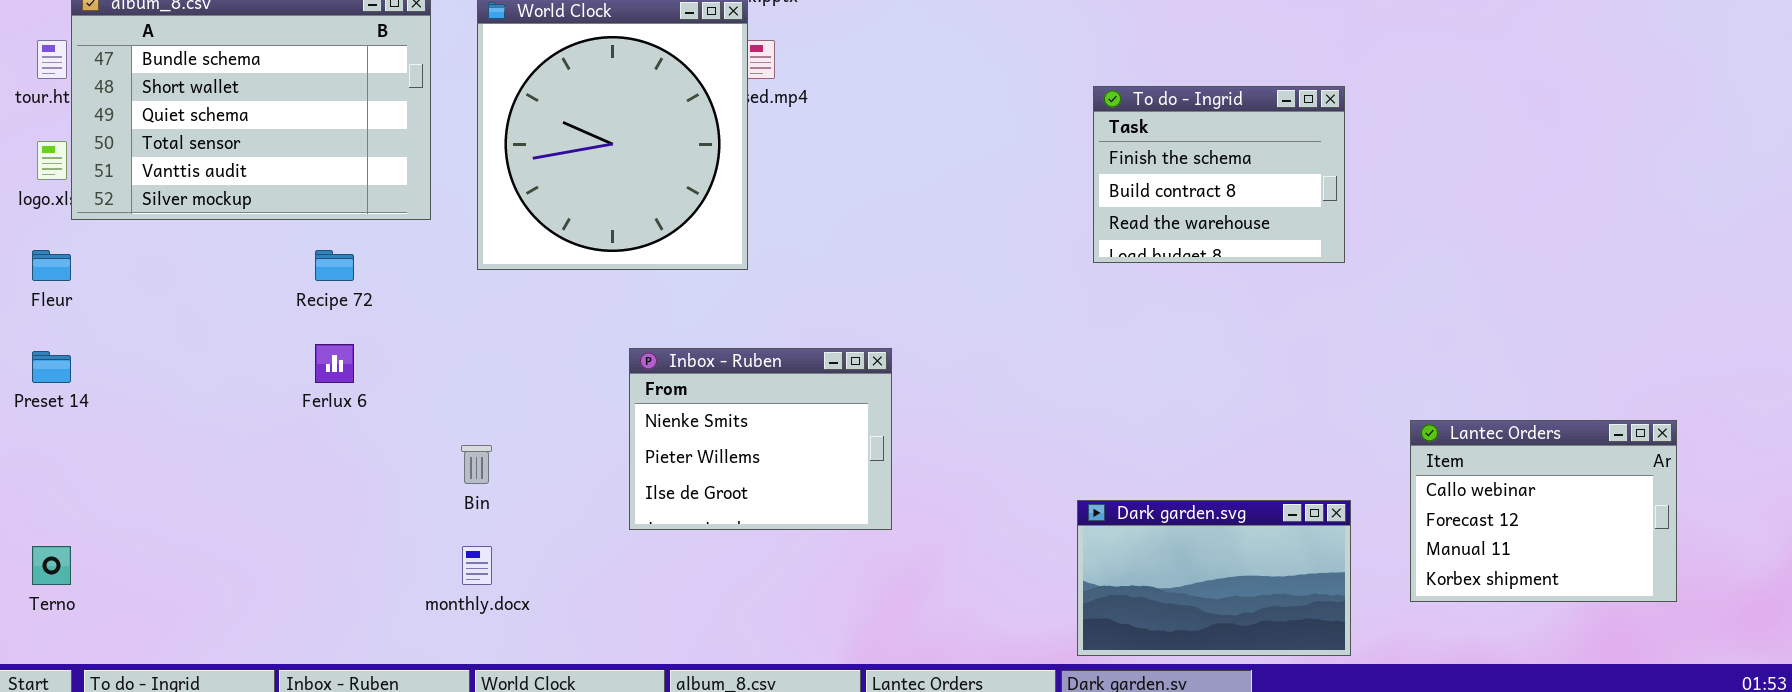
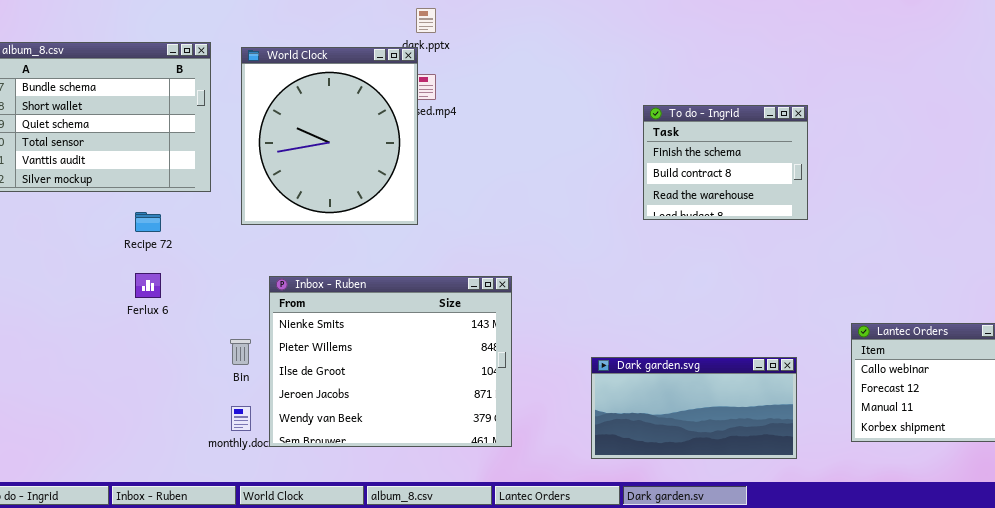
Inbox - Ruben: [629,348,892,530] -> [269,276,512,447], resized
Dark garden.svg: [1077,500,1351,656] -> [591,357,797,459], moved, resized

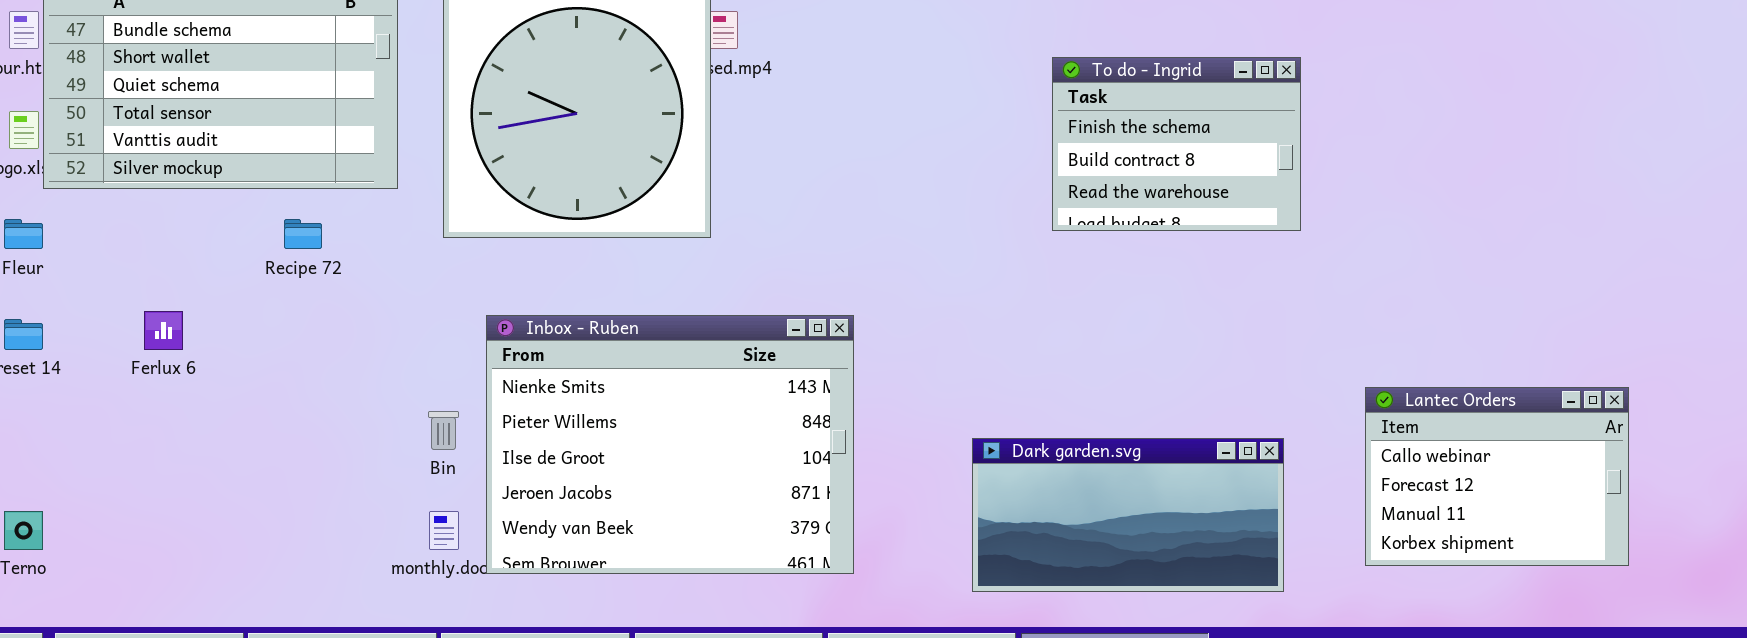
Ferlux 6: [135,273,161,298] -> [144,311,183,350], moved

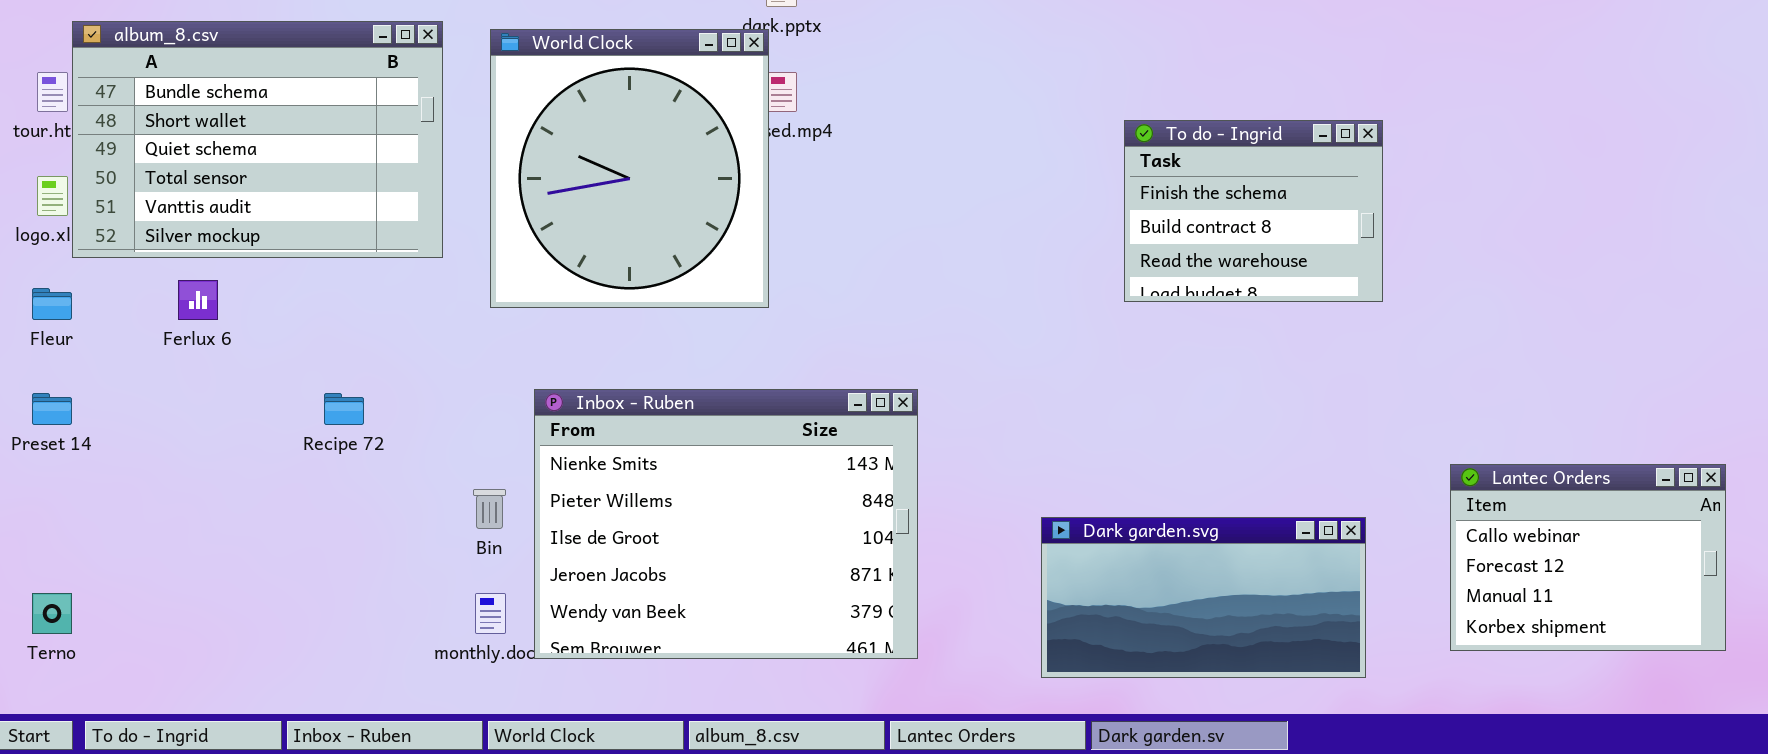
Recipe 72: [284,219,322,249] -> [324,393,364,425], moved
Ferlux 6: [144,311,183,350] -> [178,280,218,320], moved

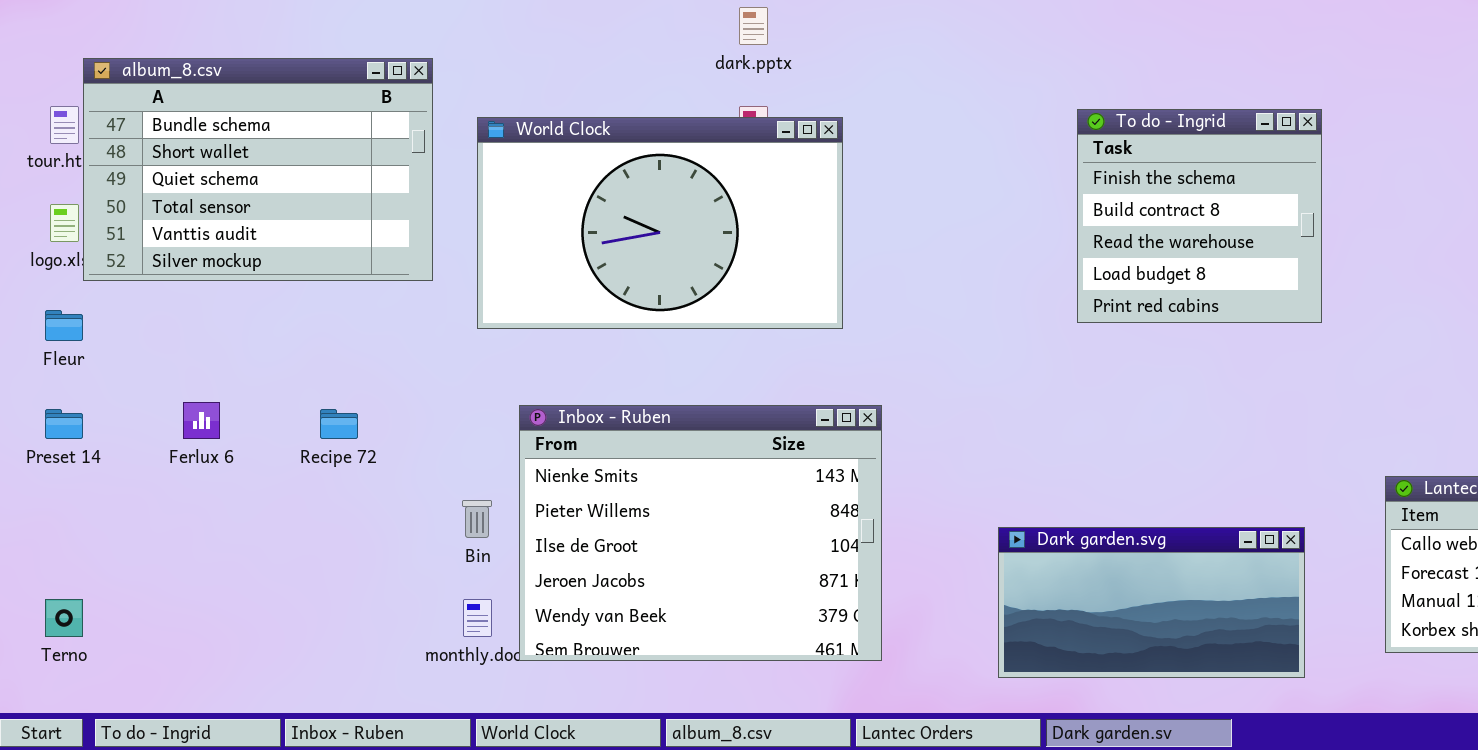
World Clock: [490,29,769,308] -> [477,117,843,329], resized
To do - Ingrid: [1124,120,1383,302] -> [1077,109,1322,323], resized
Ferlux 6: [178,280,218,320] -> [183,402,220,439], moved

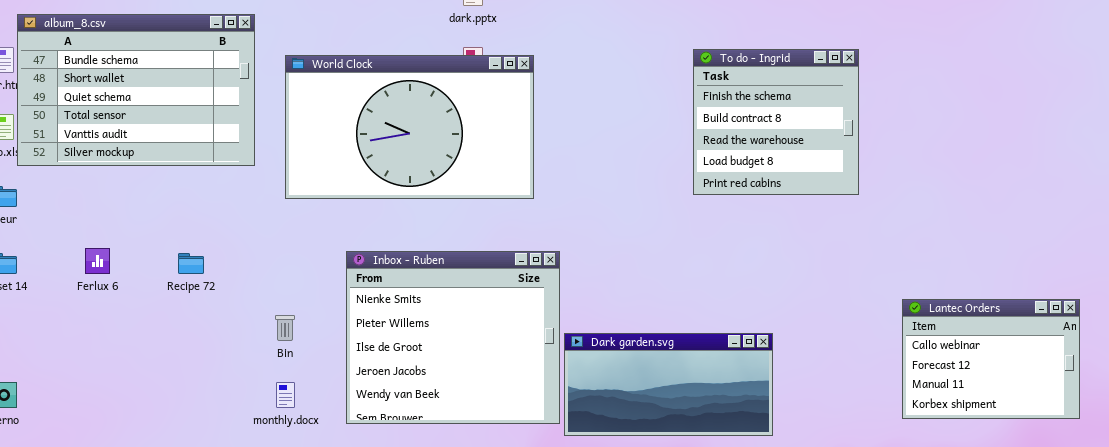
Inbox - Ruben: [519,405,882,661] -> [346,251,560,424], resized
Dark garden.svg: [998,527,1305,678] -> [564,333,773,436], moved

